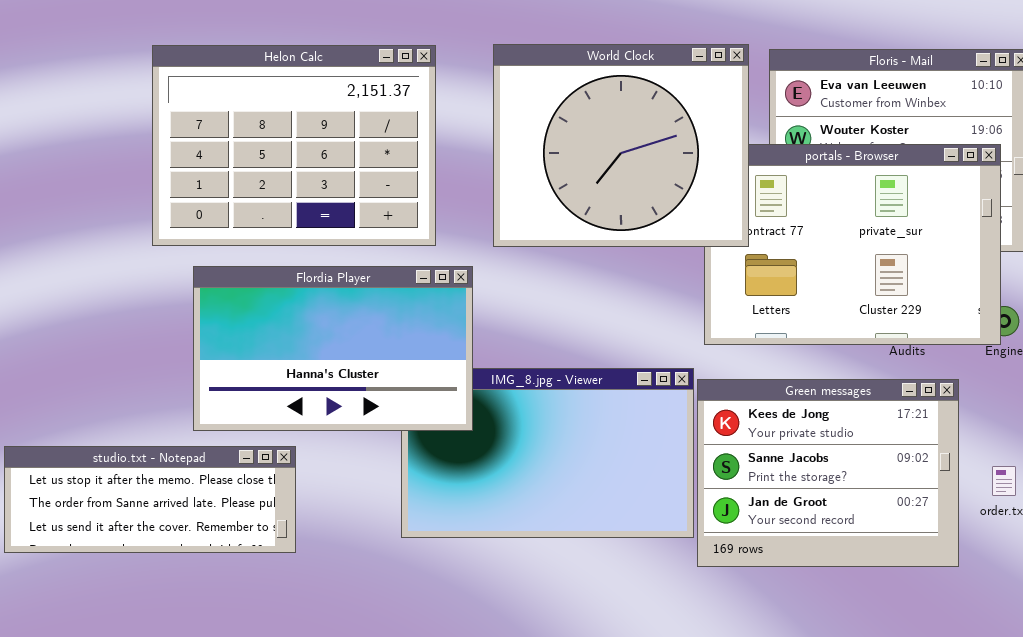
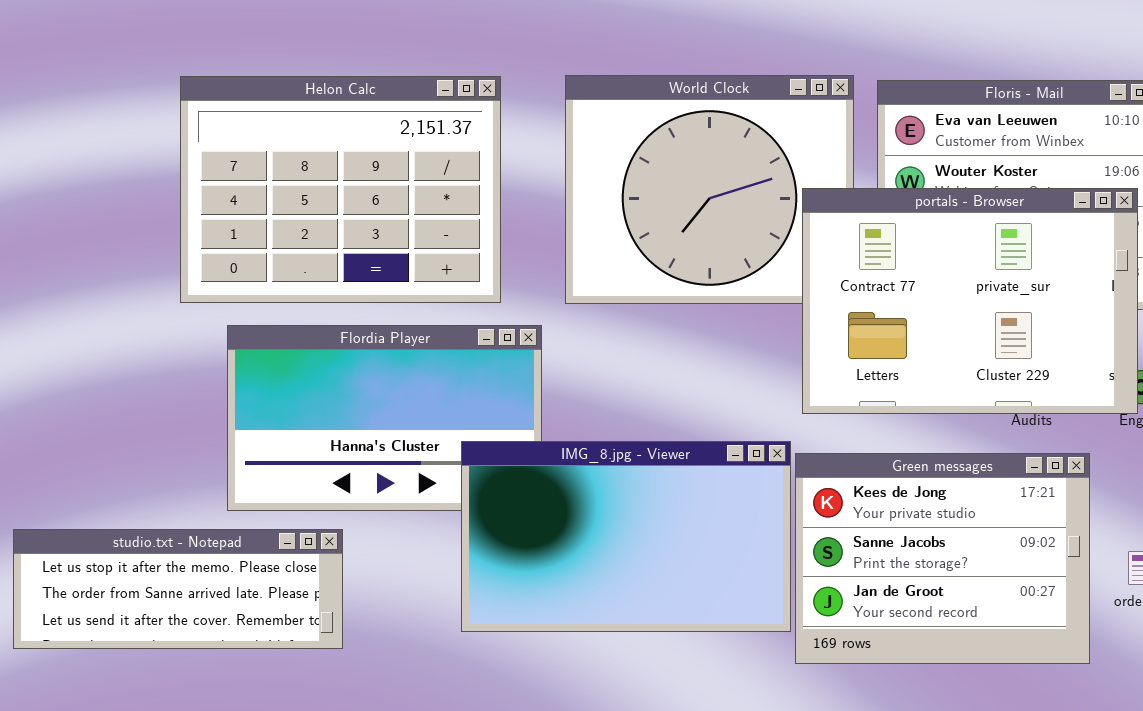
portals - Browser: [704,144,1001,345] -> [802,188,1138,414], raised
IMG_8.jpg - Viewer: [401,368,694,538] -> [461,441,791,632], raised

